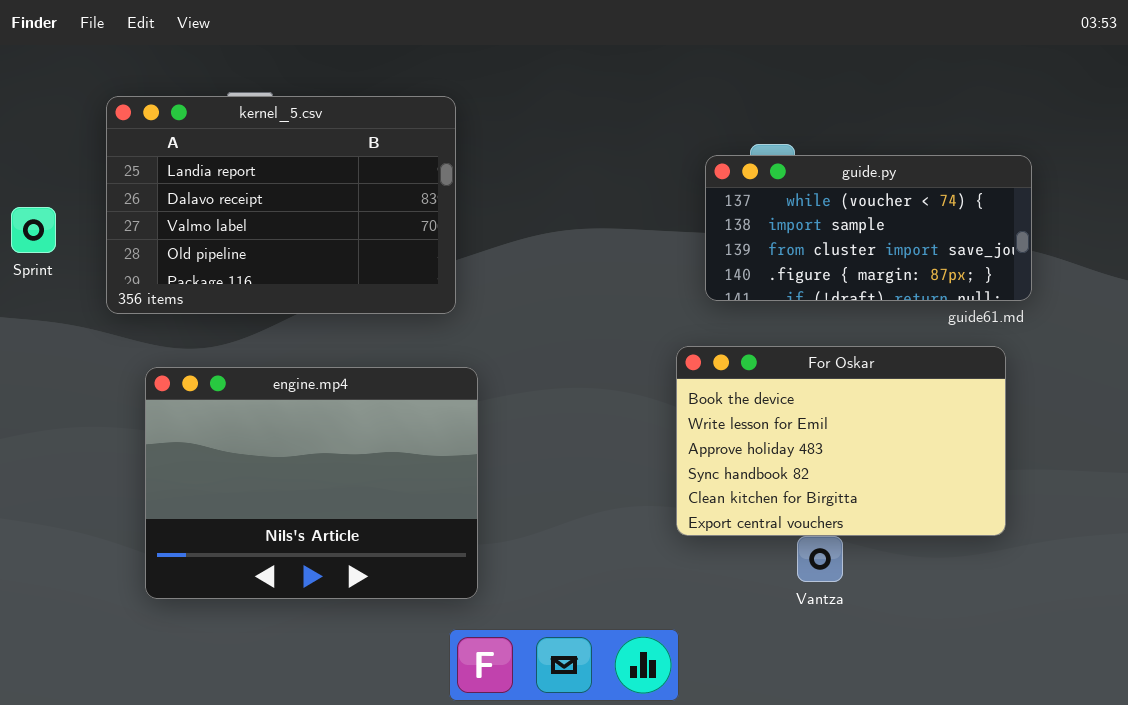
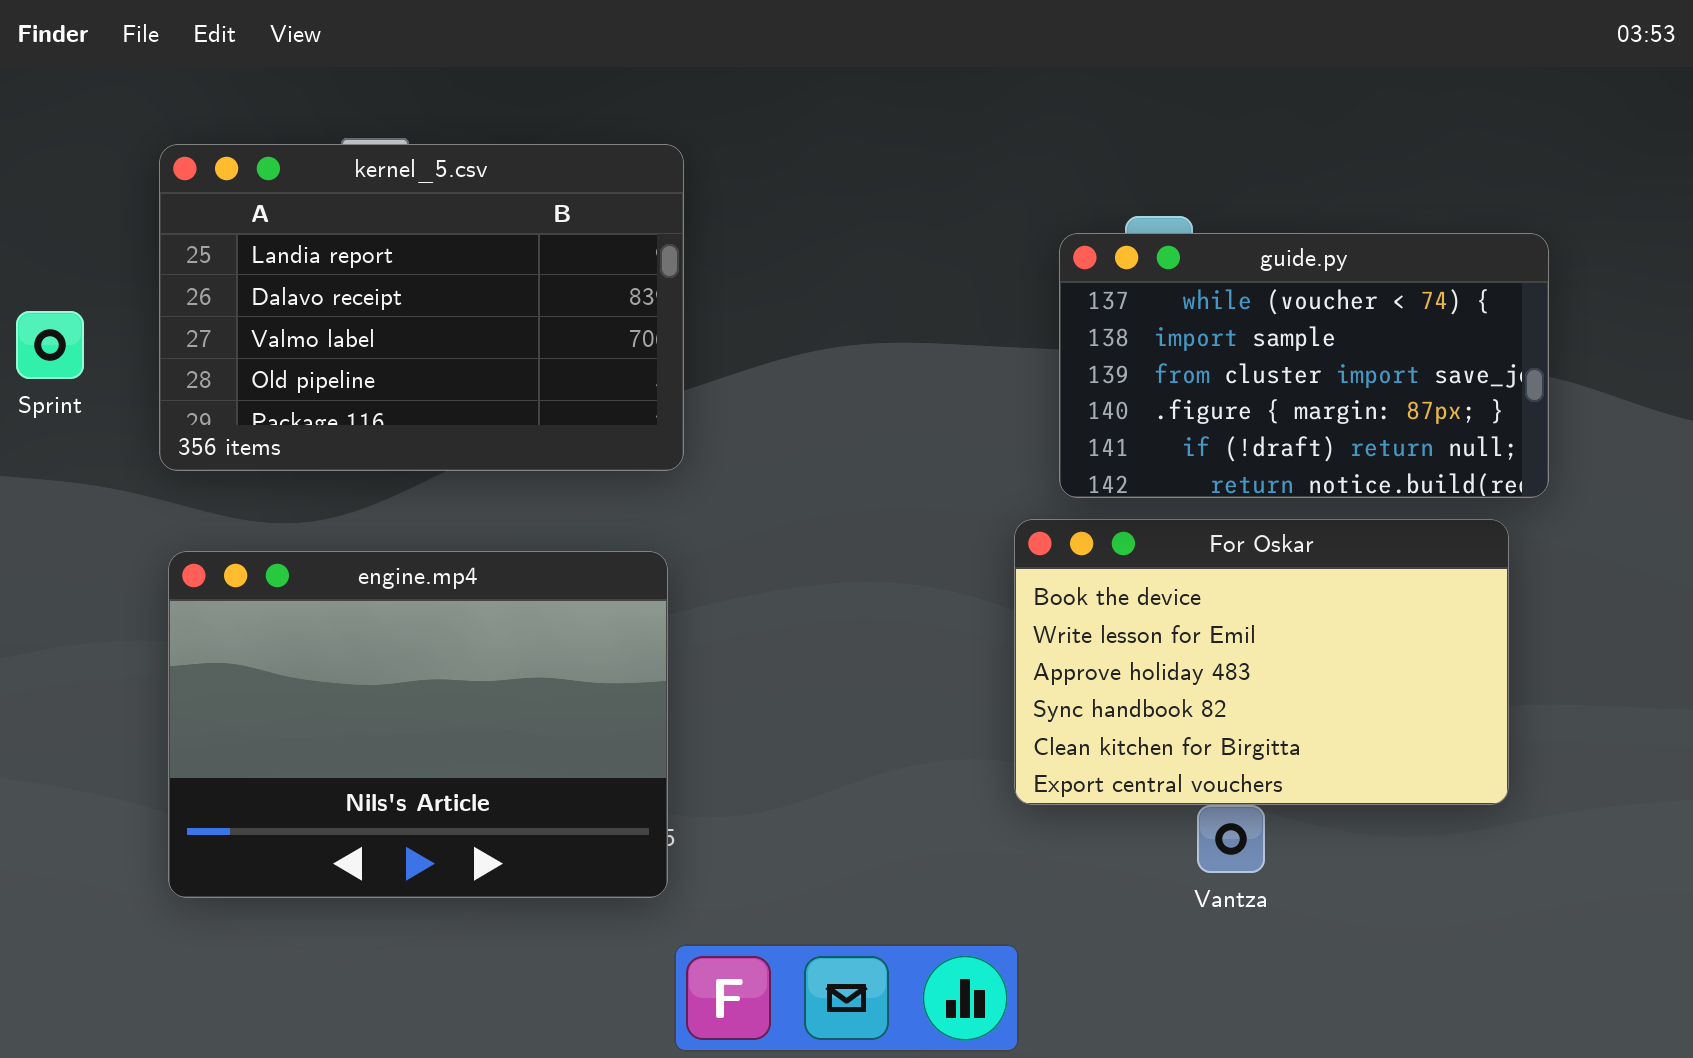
guide.py: [705,155,1032,301] -> [1059,233,1549,498], resized
engine.mp4: [145,367,478,599] -> [168,551,668,898], moved

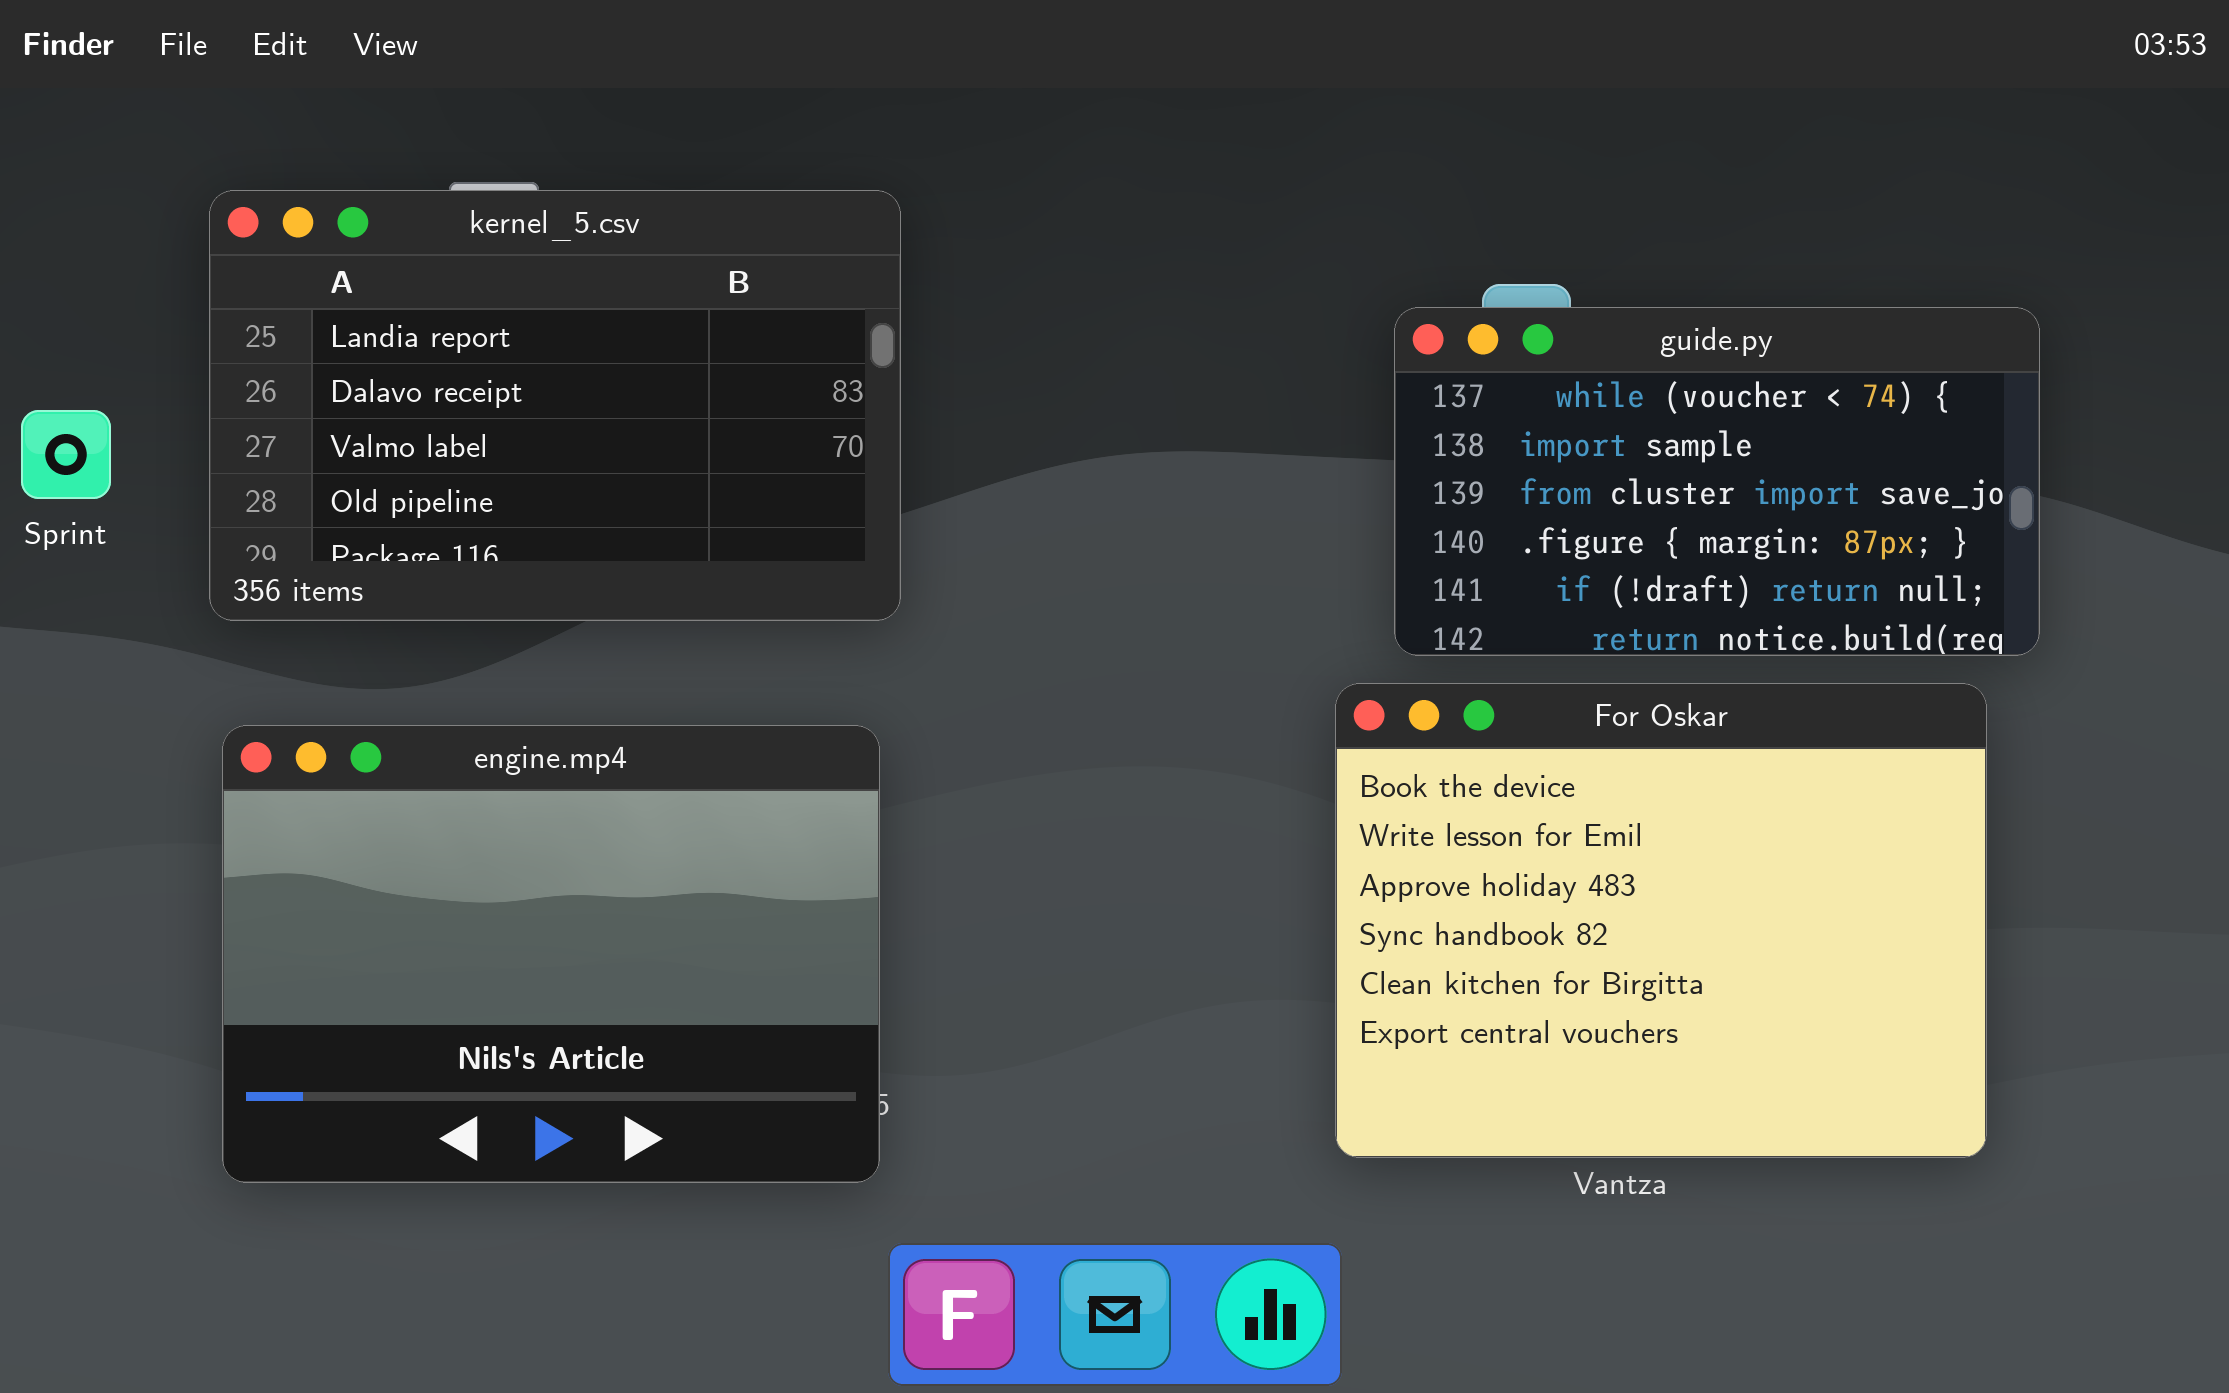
For Oskar: [1014,519,1509,805] -> [1335,683,1987,1158], resized

